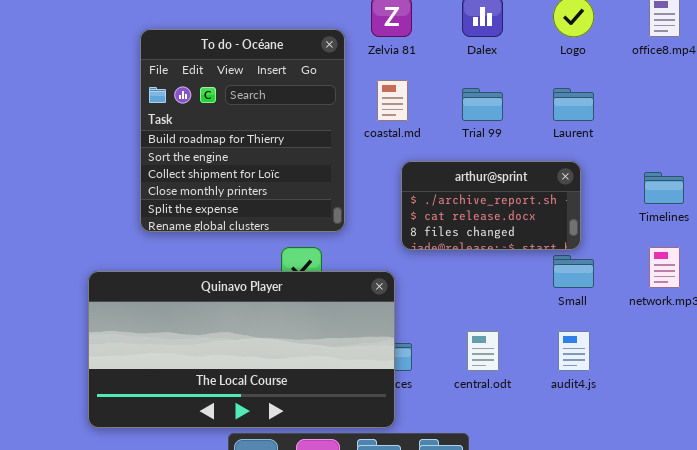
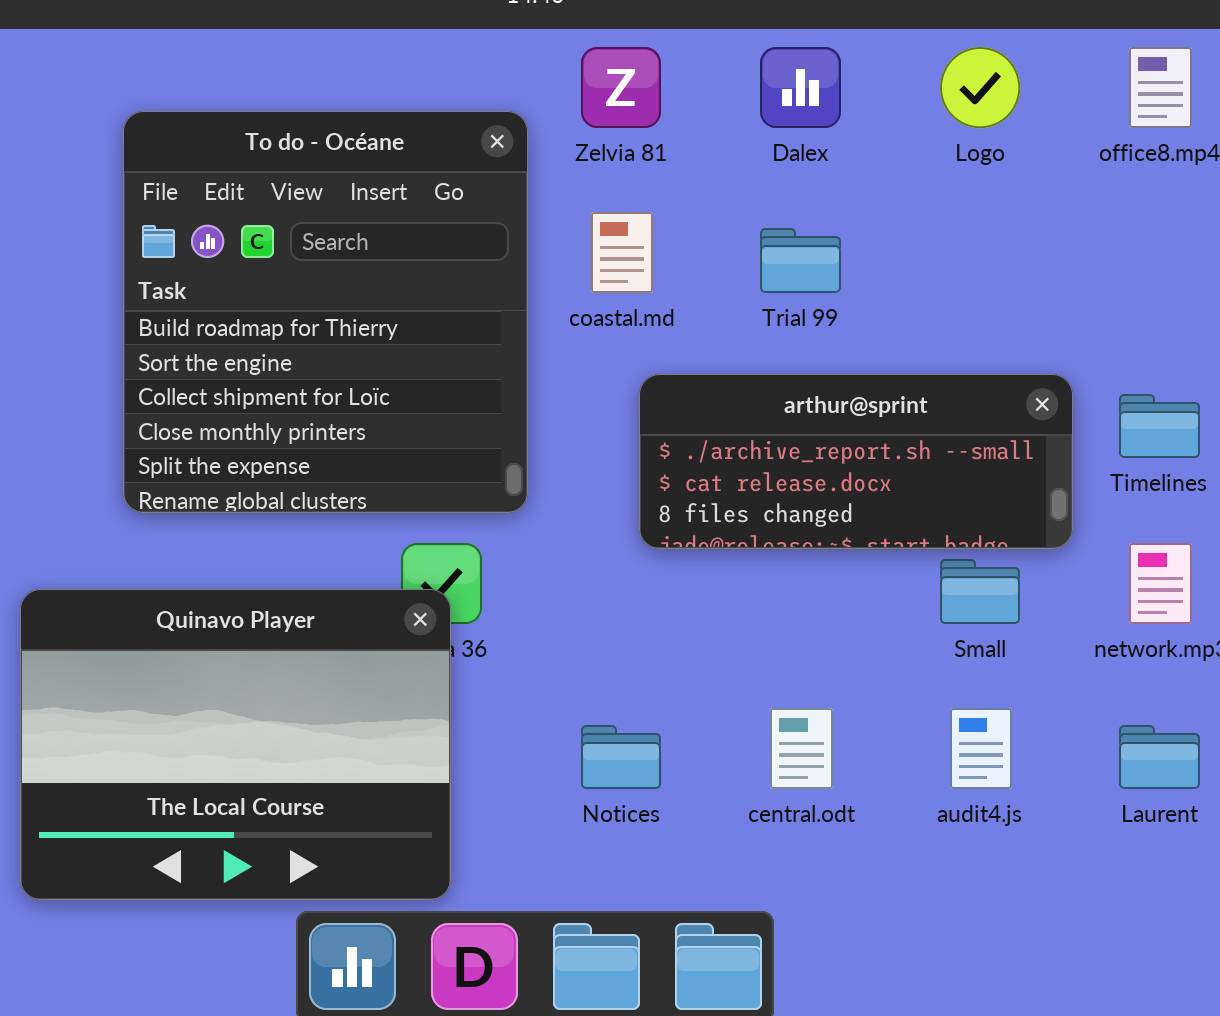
Laurent: [553,88,594,121] -> [1119,725,1200,789], moved
arthur@sprint: [401,161,581,250] -> [639,374,1073,549], resized
Quinavo Player: [88,271,395,428] -> [20,589,451,900], resized

